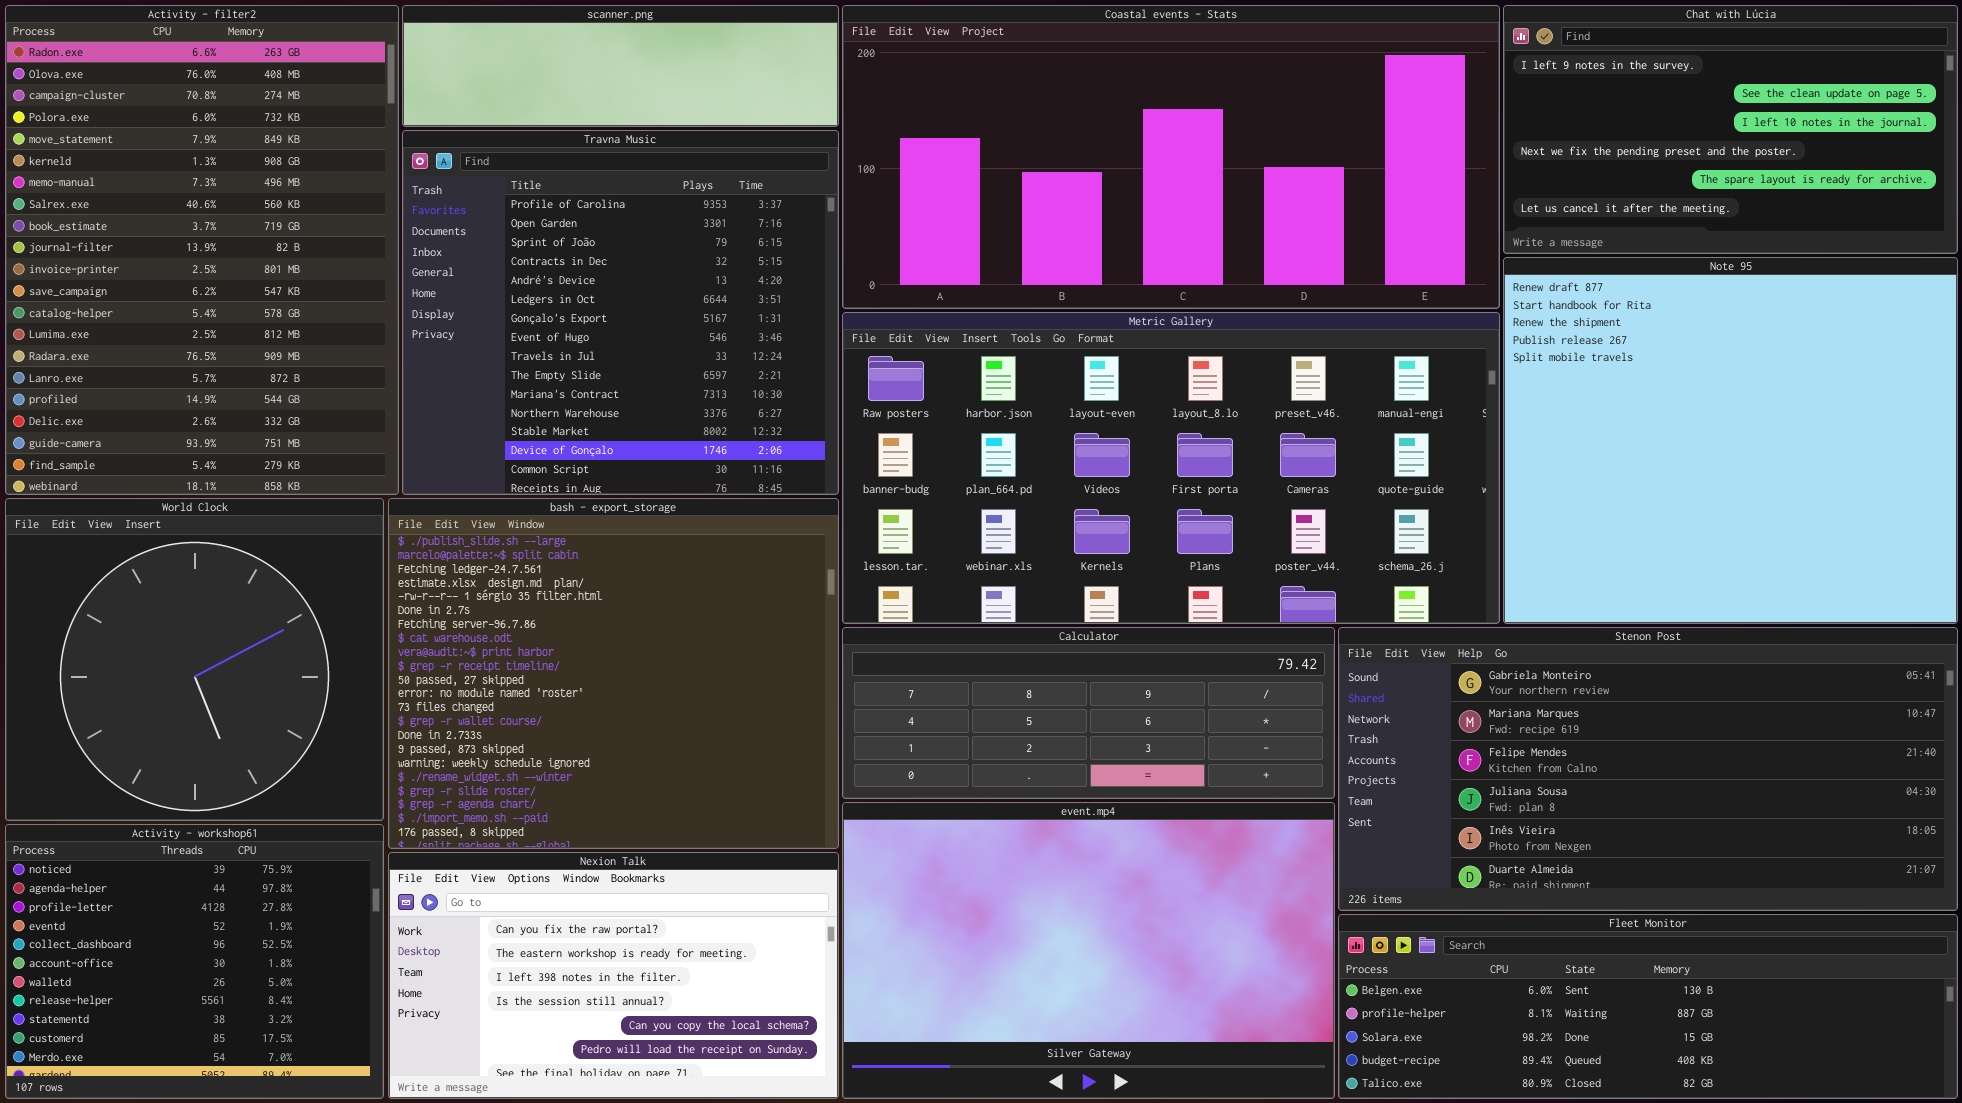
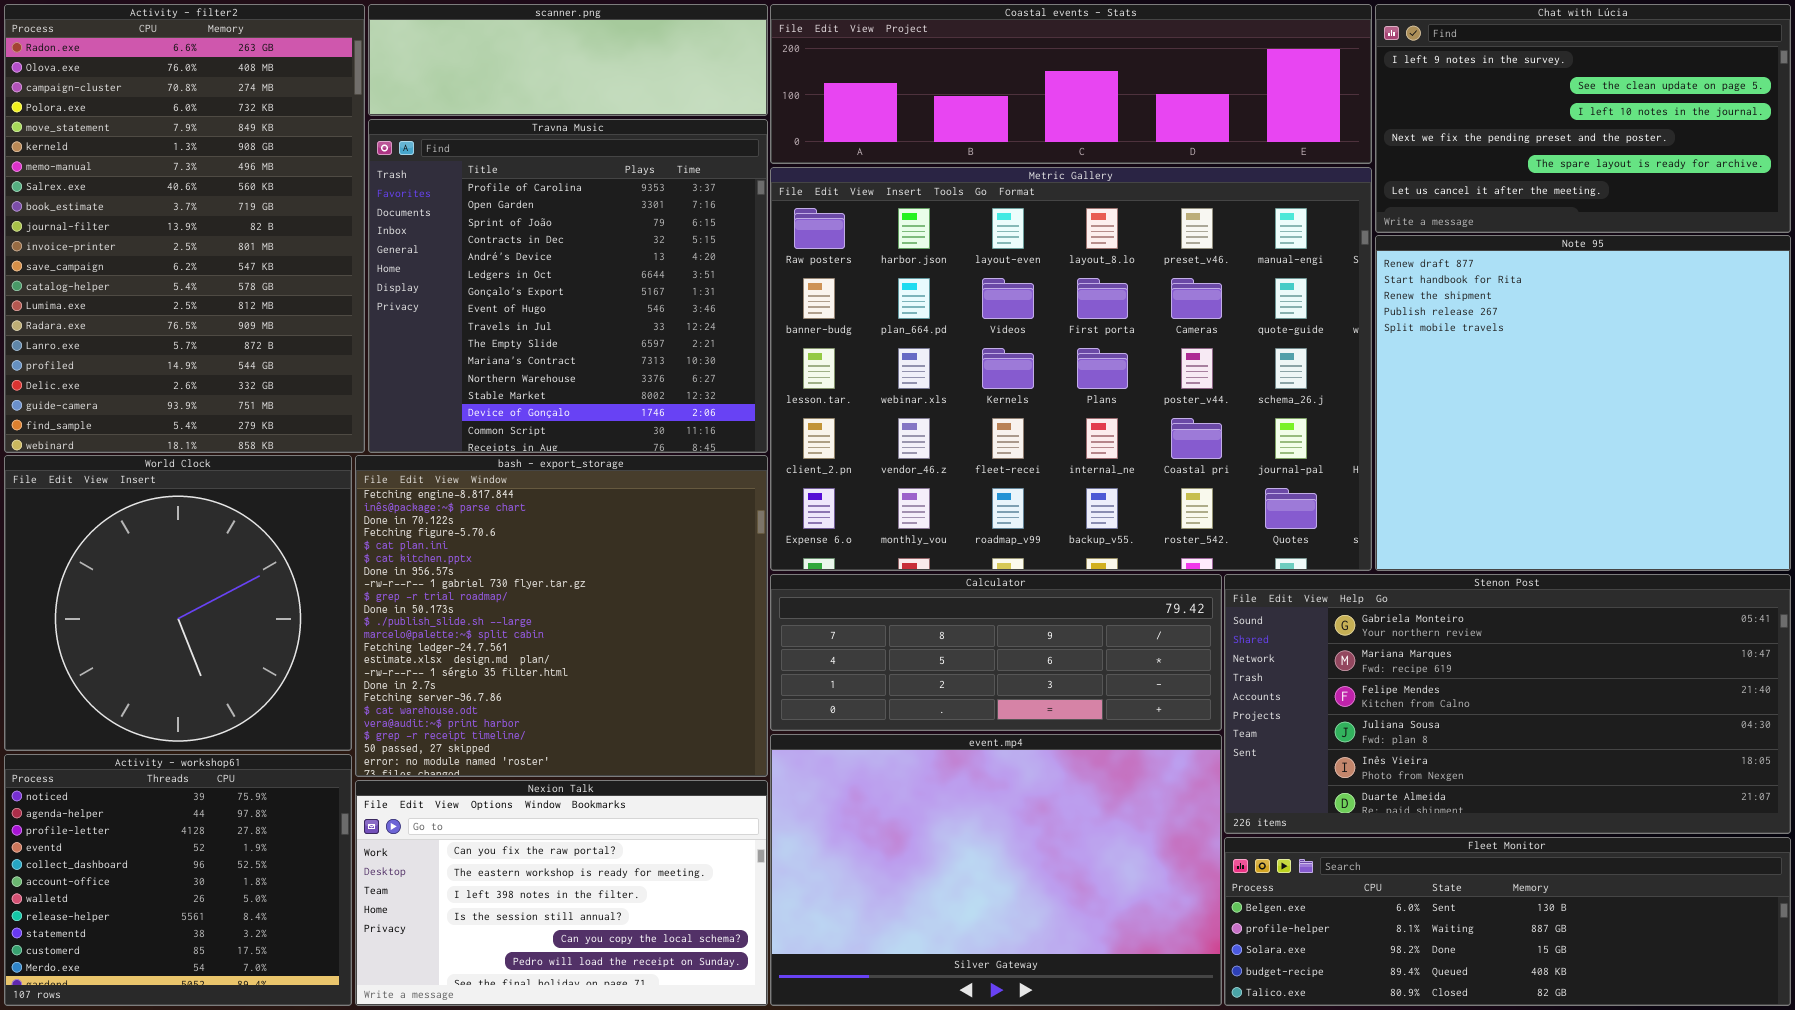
Coastal events - Stats: [842,5,1500,309] -> [770,4,1372,164], resized
Metric Gallery: [842,312,1500,624] -> [770,167,1372,571], resized
bash - export_storage: [388,498,839,849] -> [355,455,768,777], scrolled up 10 rows

